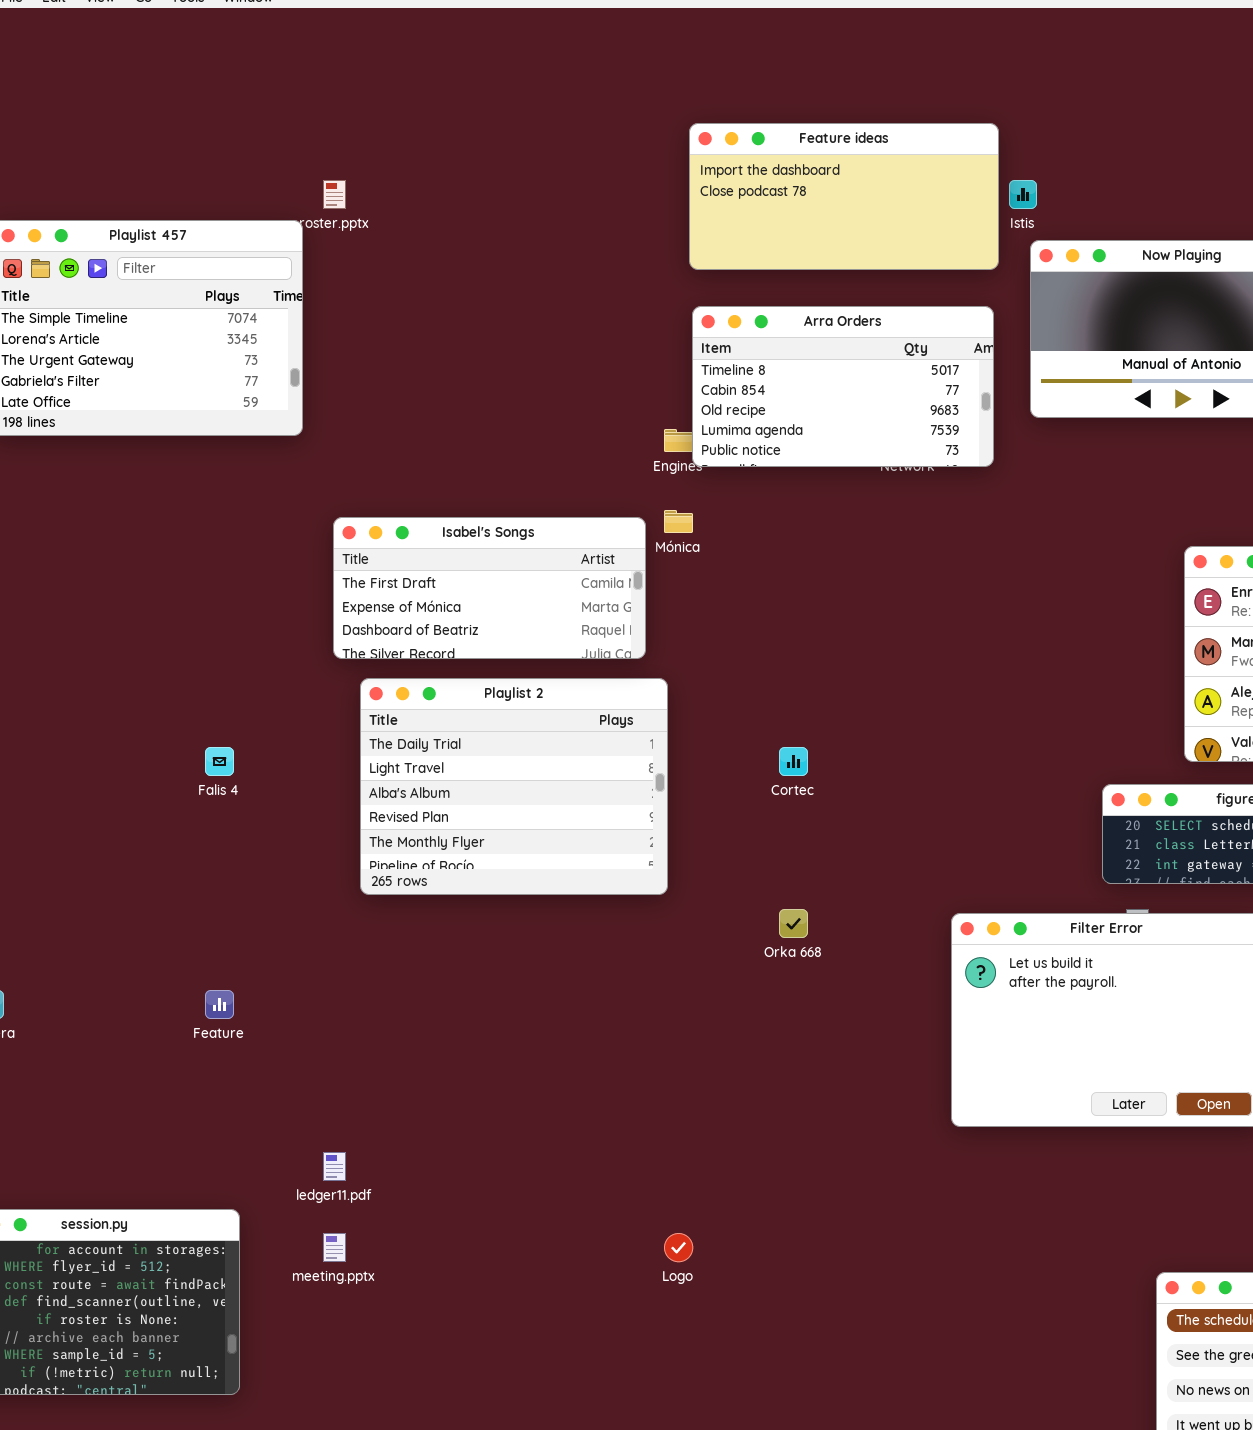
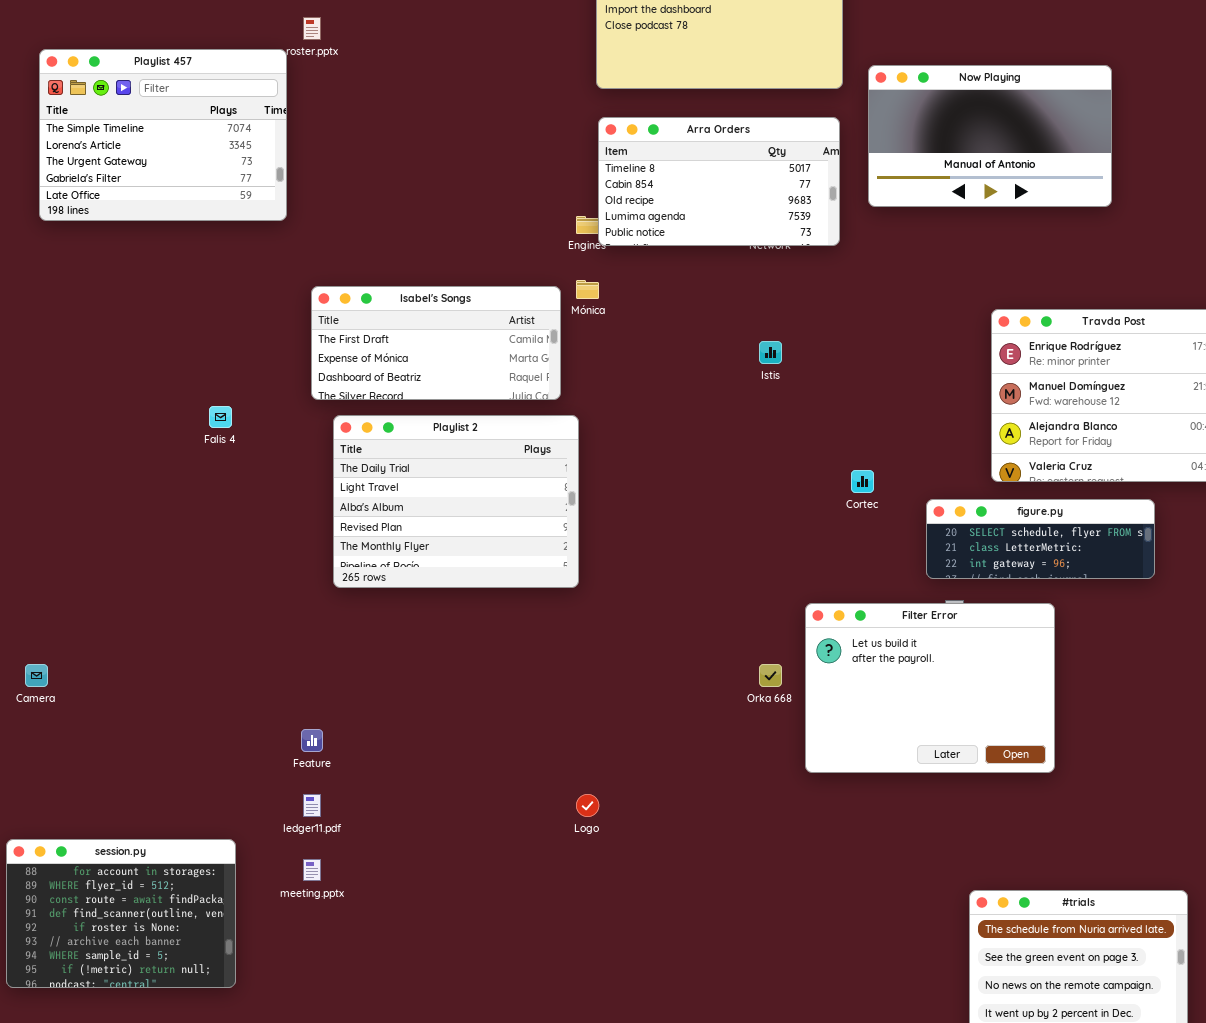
Istis: [1009,180,1037,209] -> [759,341,782,364], moved
Falis 4: [205,747,234,776] -> [209,406,232,428], moved
Cortec: [779,747,808,776] -> [851,470,874,493], moved
Orka 668: [779,909,808,938] -> [759,664,782,687], moved
Feature: [205,990,234,1019] -> [301,729,323,752], moved
Logo: [664,1233,693,1262] -> [576,794,599,817], moved

